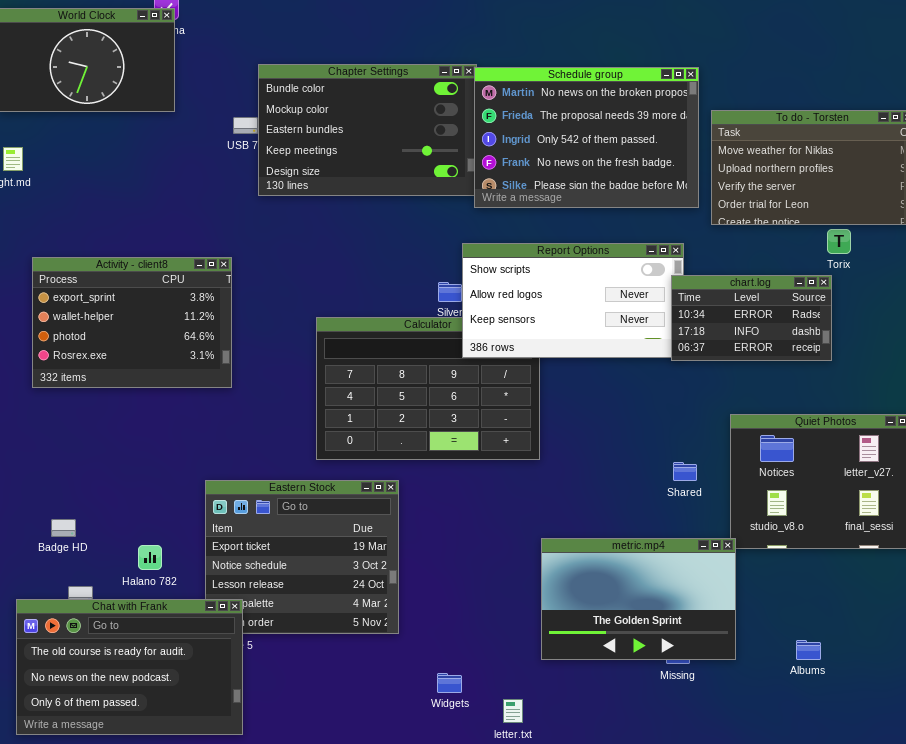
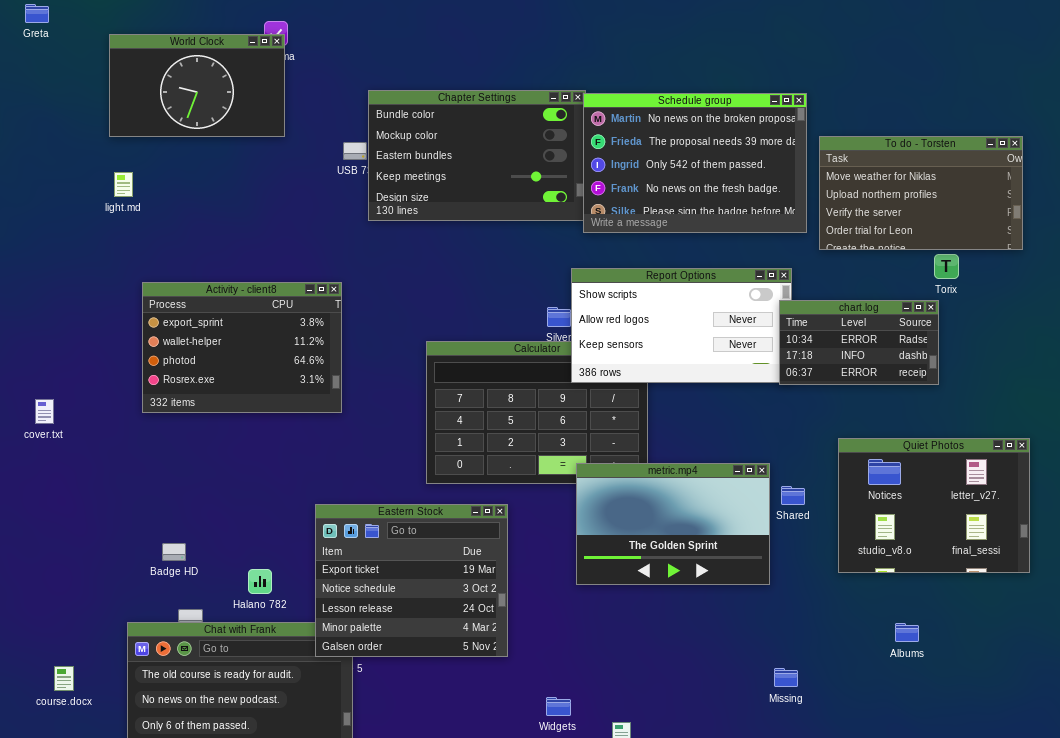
Eastern Stock: [205,480,399,634] -> [315,504,508,657], raised
metric.mp4: [541,538,736,660] -> [576,463,770,585], moved
Albums: [796,640,821,660] -> [895,623,919,642], moved

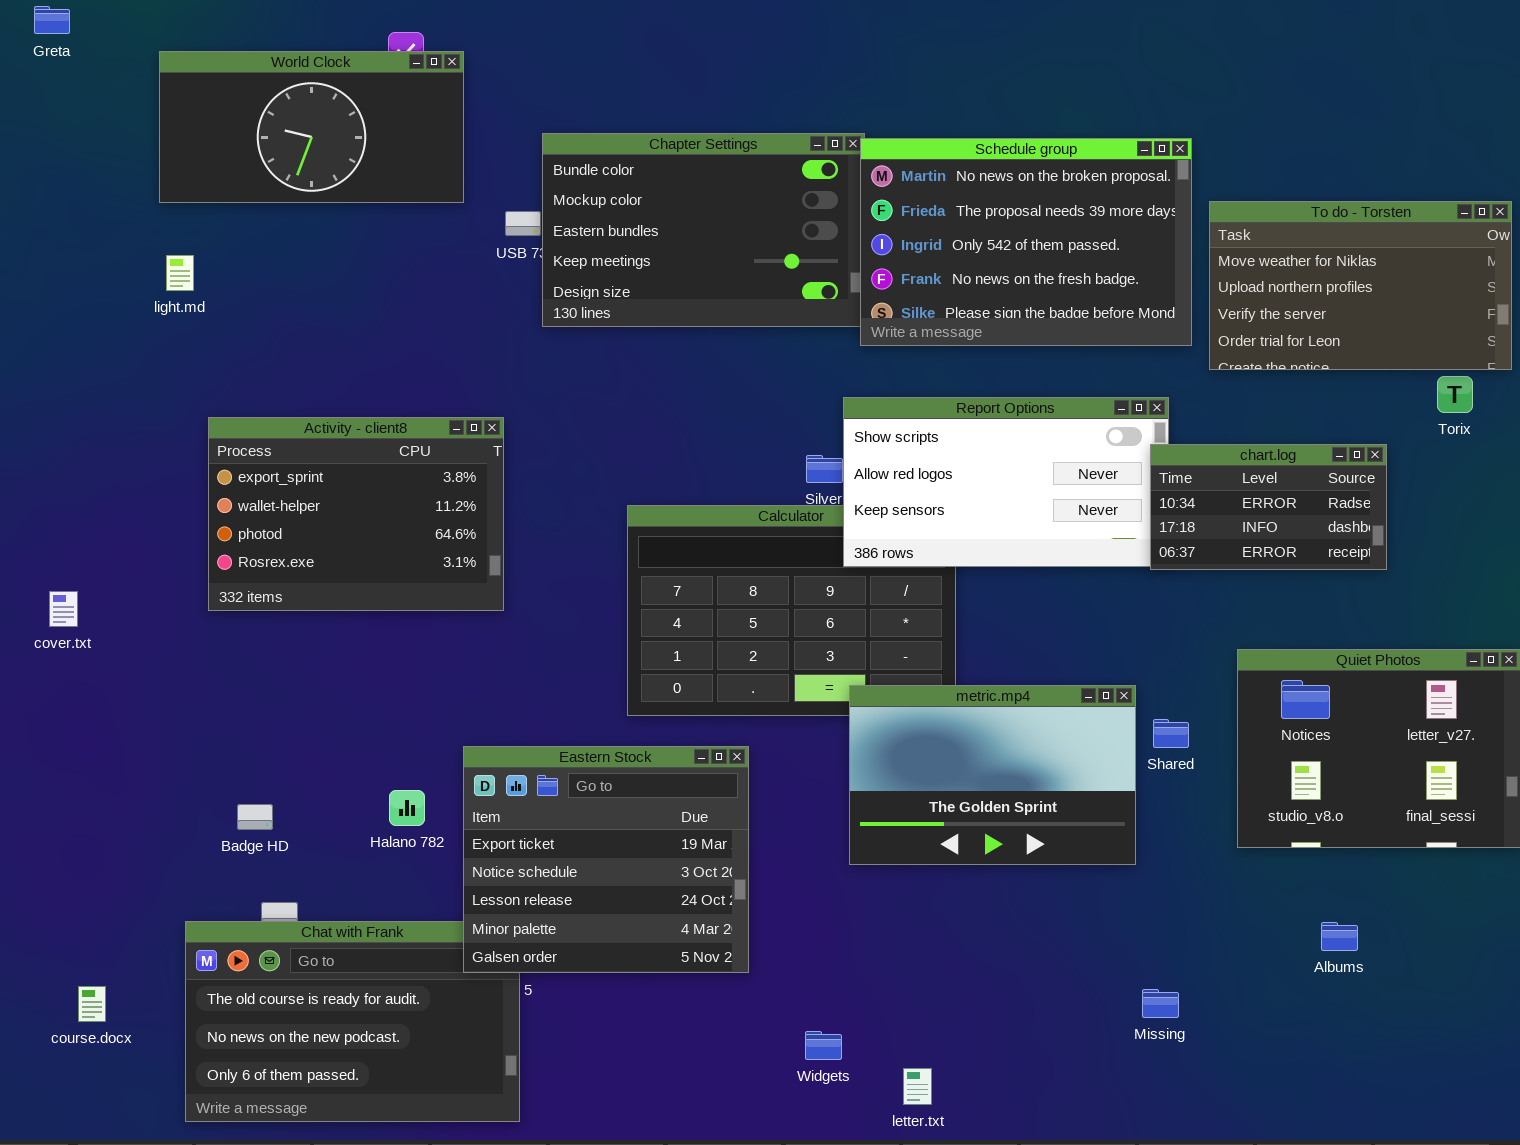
World Clock: [109,34,285,137] -> [159,51,464,203], resized
Torix: [934,254,959,279] -> [1437,376,1473,413], moved
Halano 782: [248,569,272,594] -> [389,790,425,826], moved

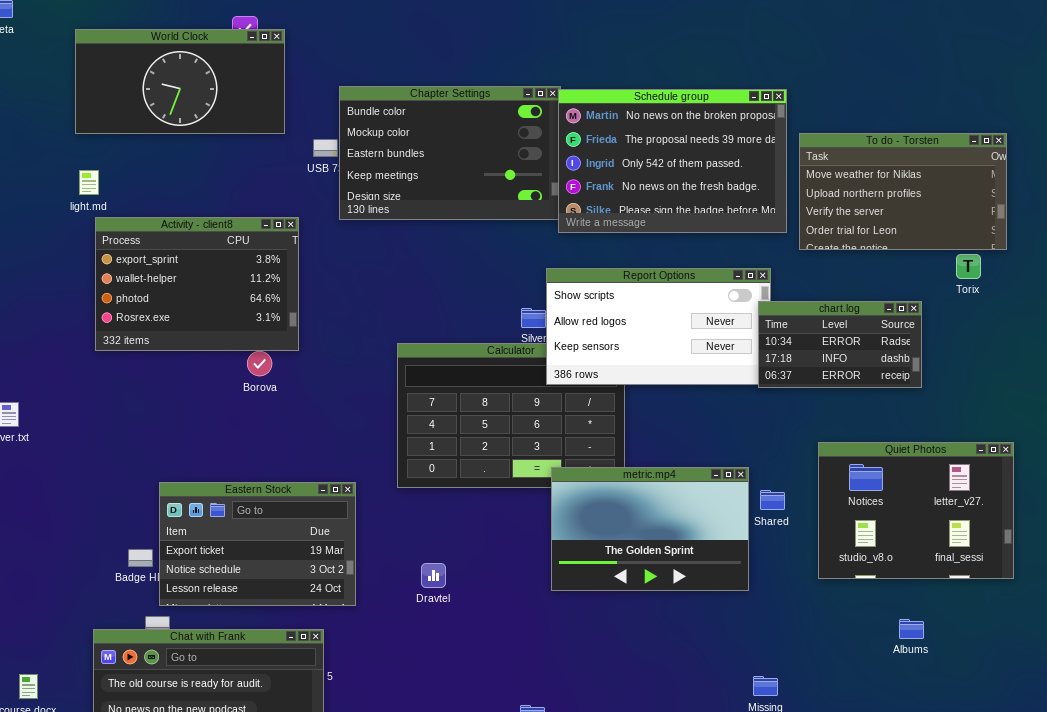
Activity - client8: [208,417,504,611] -> [95,217,299,351], moved
Eastern Stock: [463,746,749,973] -> [159,482,356,606], moved, resized
Albums: [1321,922,1358,951] -> [899,619,924,639], moved

